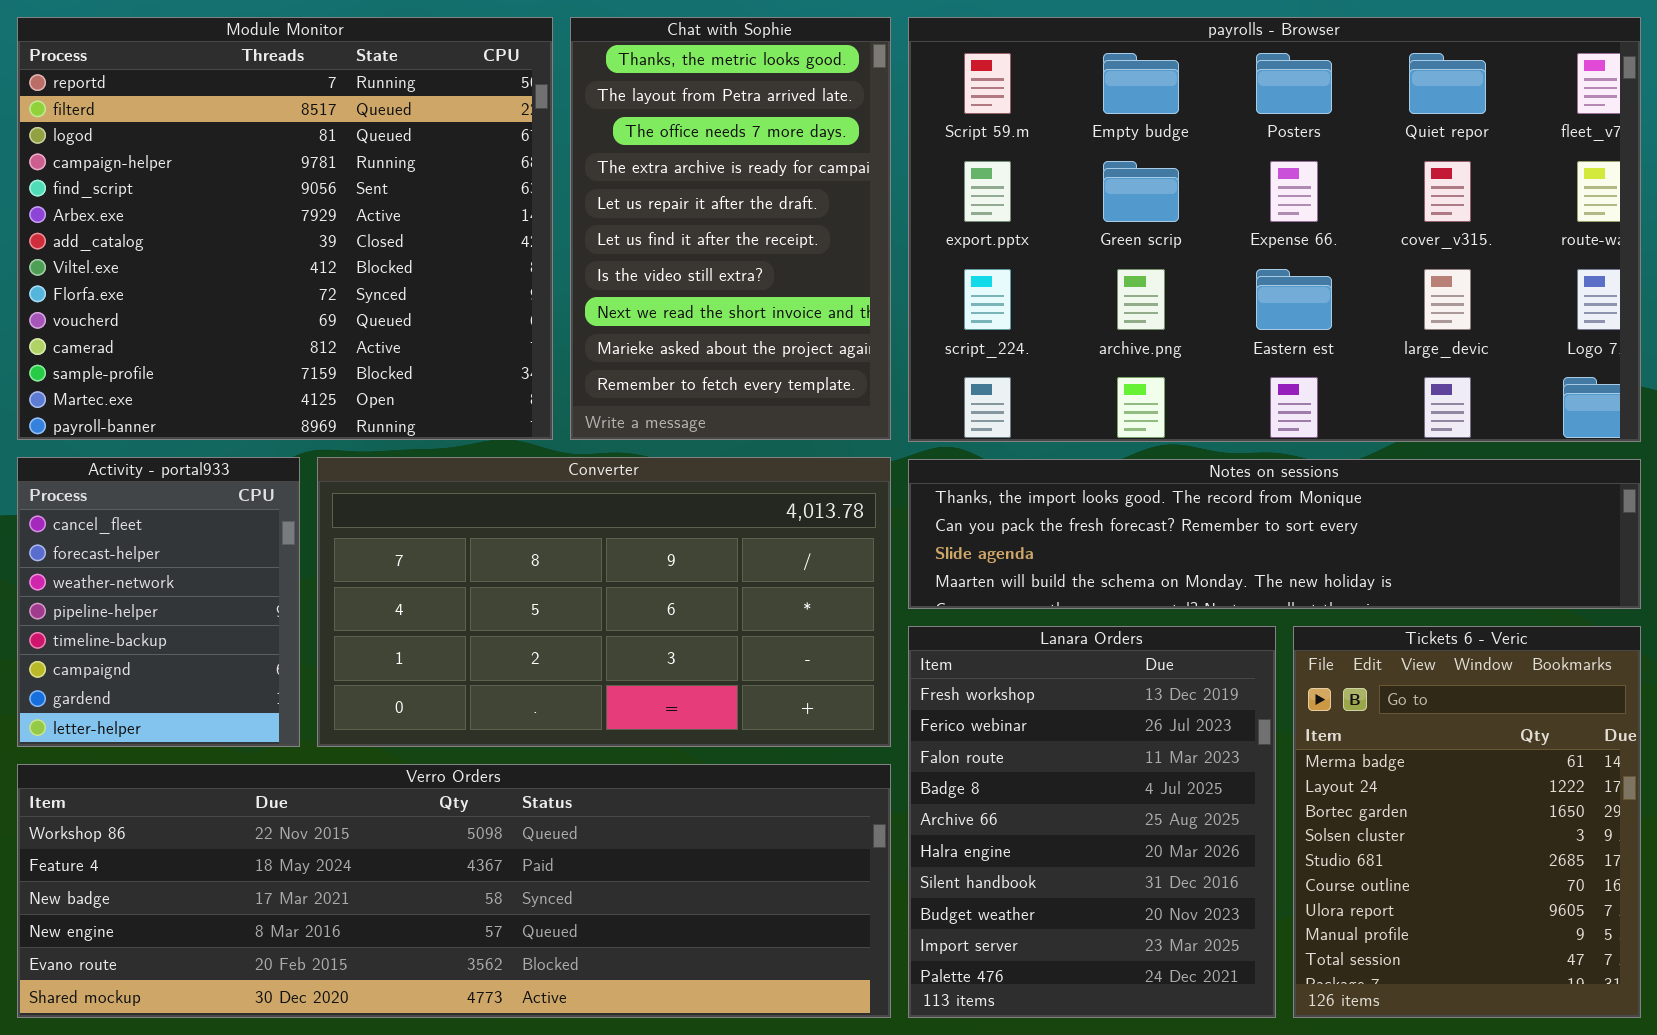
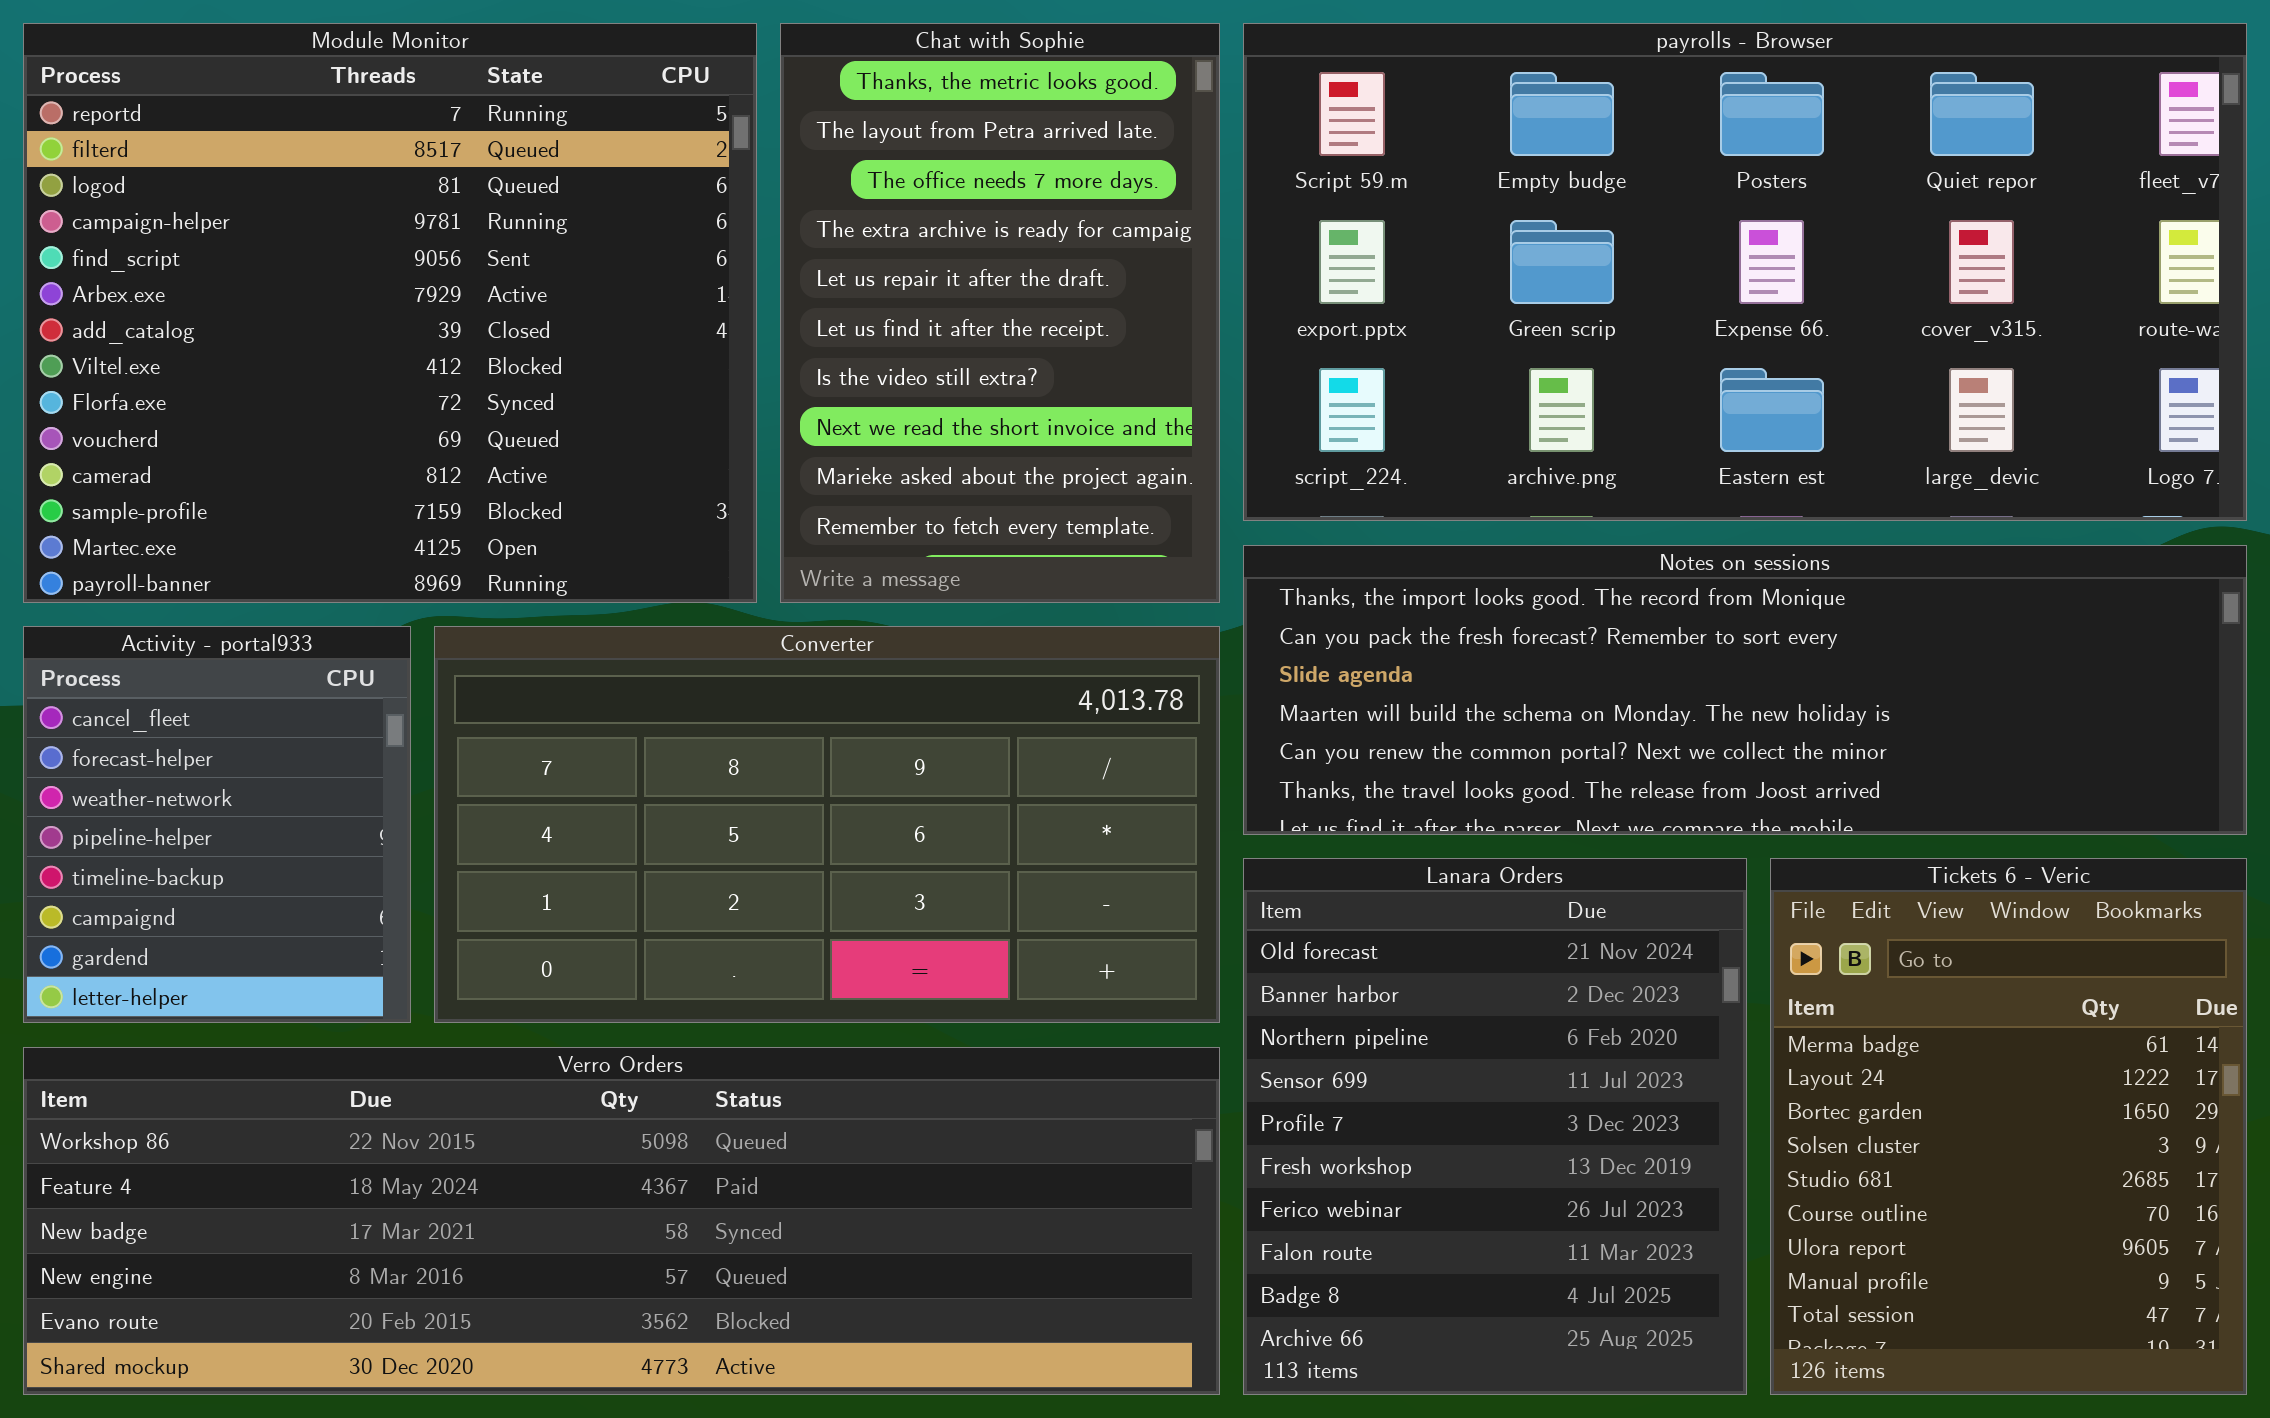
payrolls - Browser: [908,17,1641,442] -> [1243,23,2247,521], resized
Notes on sessions: [908,459,1641,609] -> [1243,545,2247,835], resized
Lanara Orders: [908,626,1276,1018] -> [1243,858,1747,1395], scrolled up 5 rows

